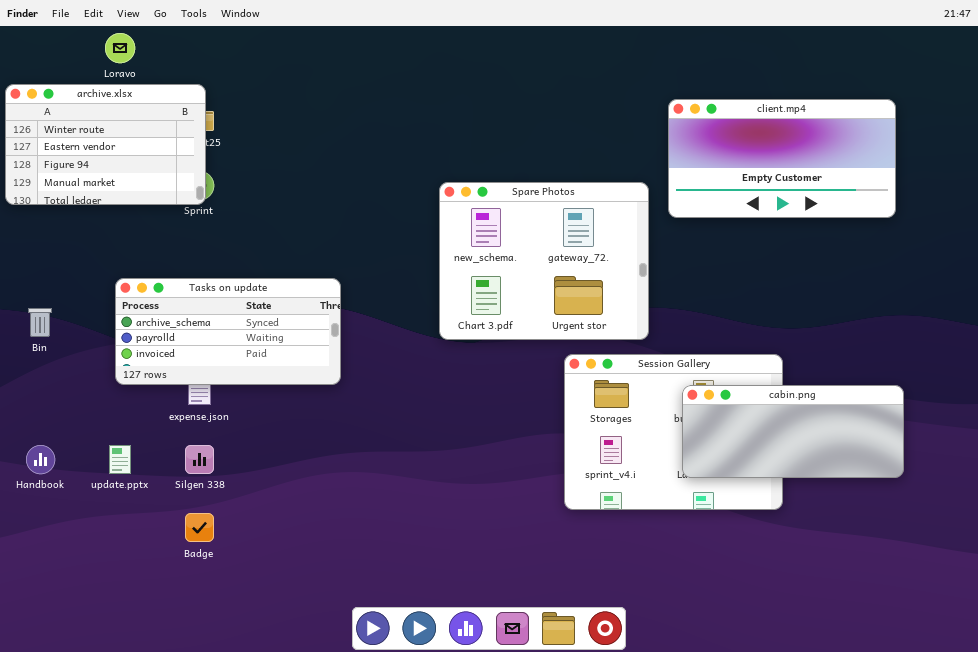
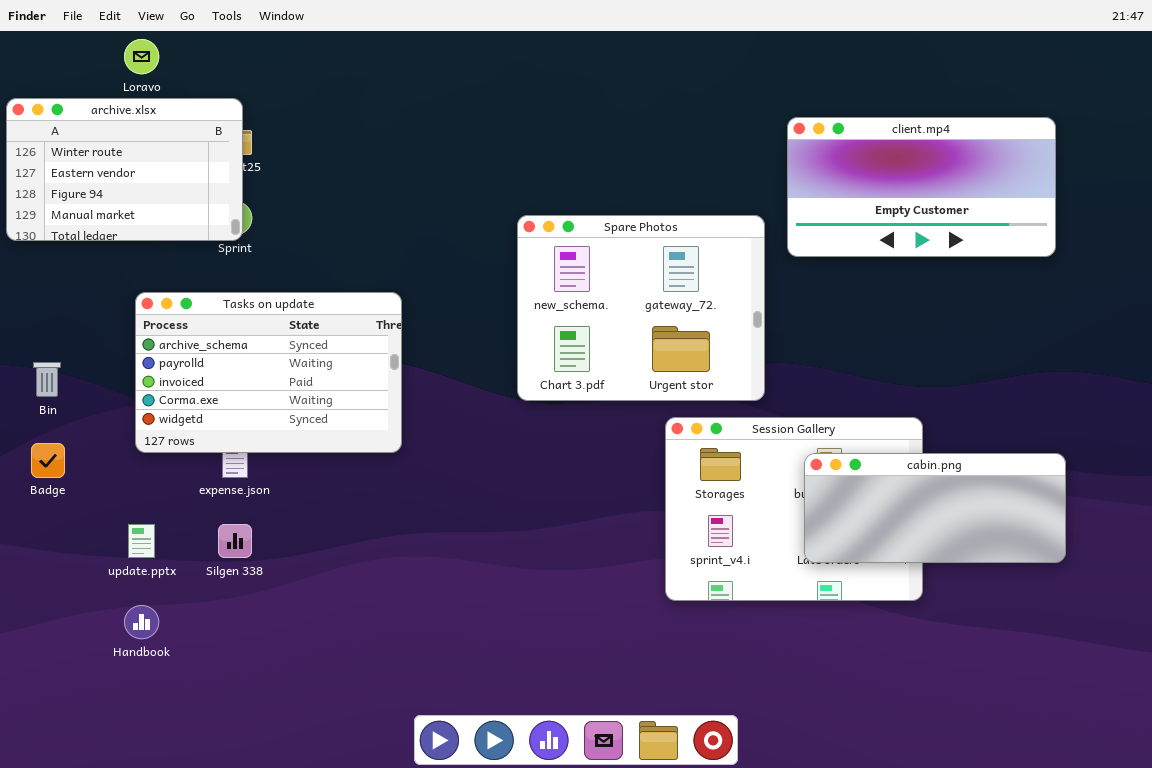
Tasks on update: [115,278,341,385] -> [135,292,402,453], resized
Handbook: [26,445,55,474] -> [124,605,159,639], moved
Badge: [185,513,214,542] -> [31,443,65,478], moved

